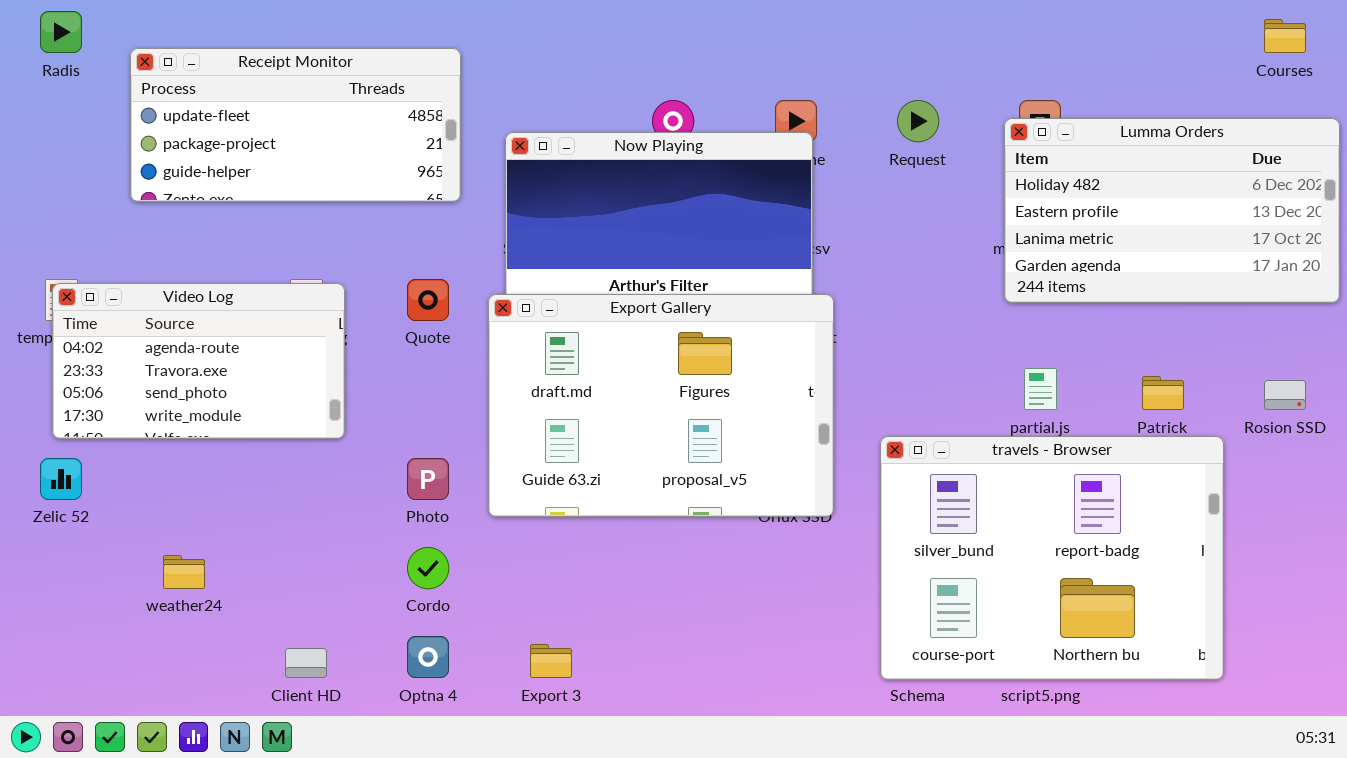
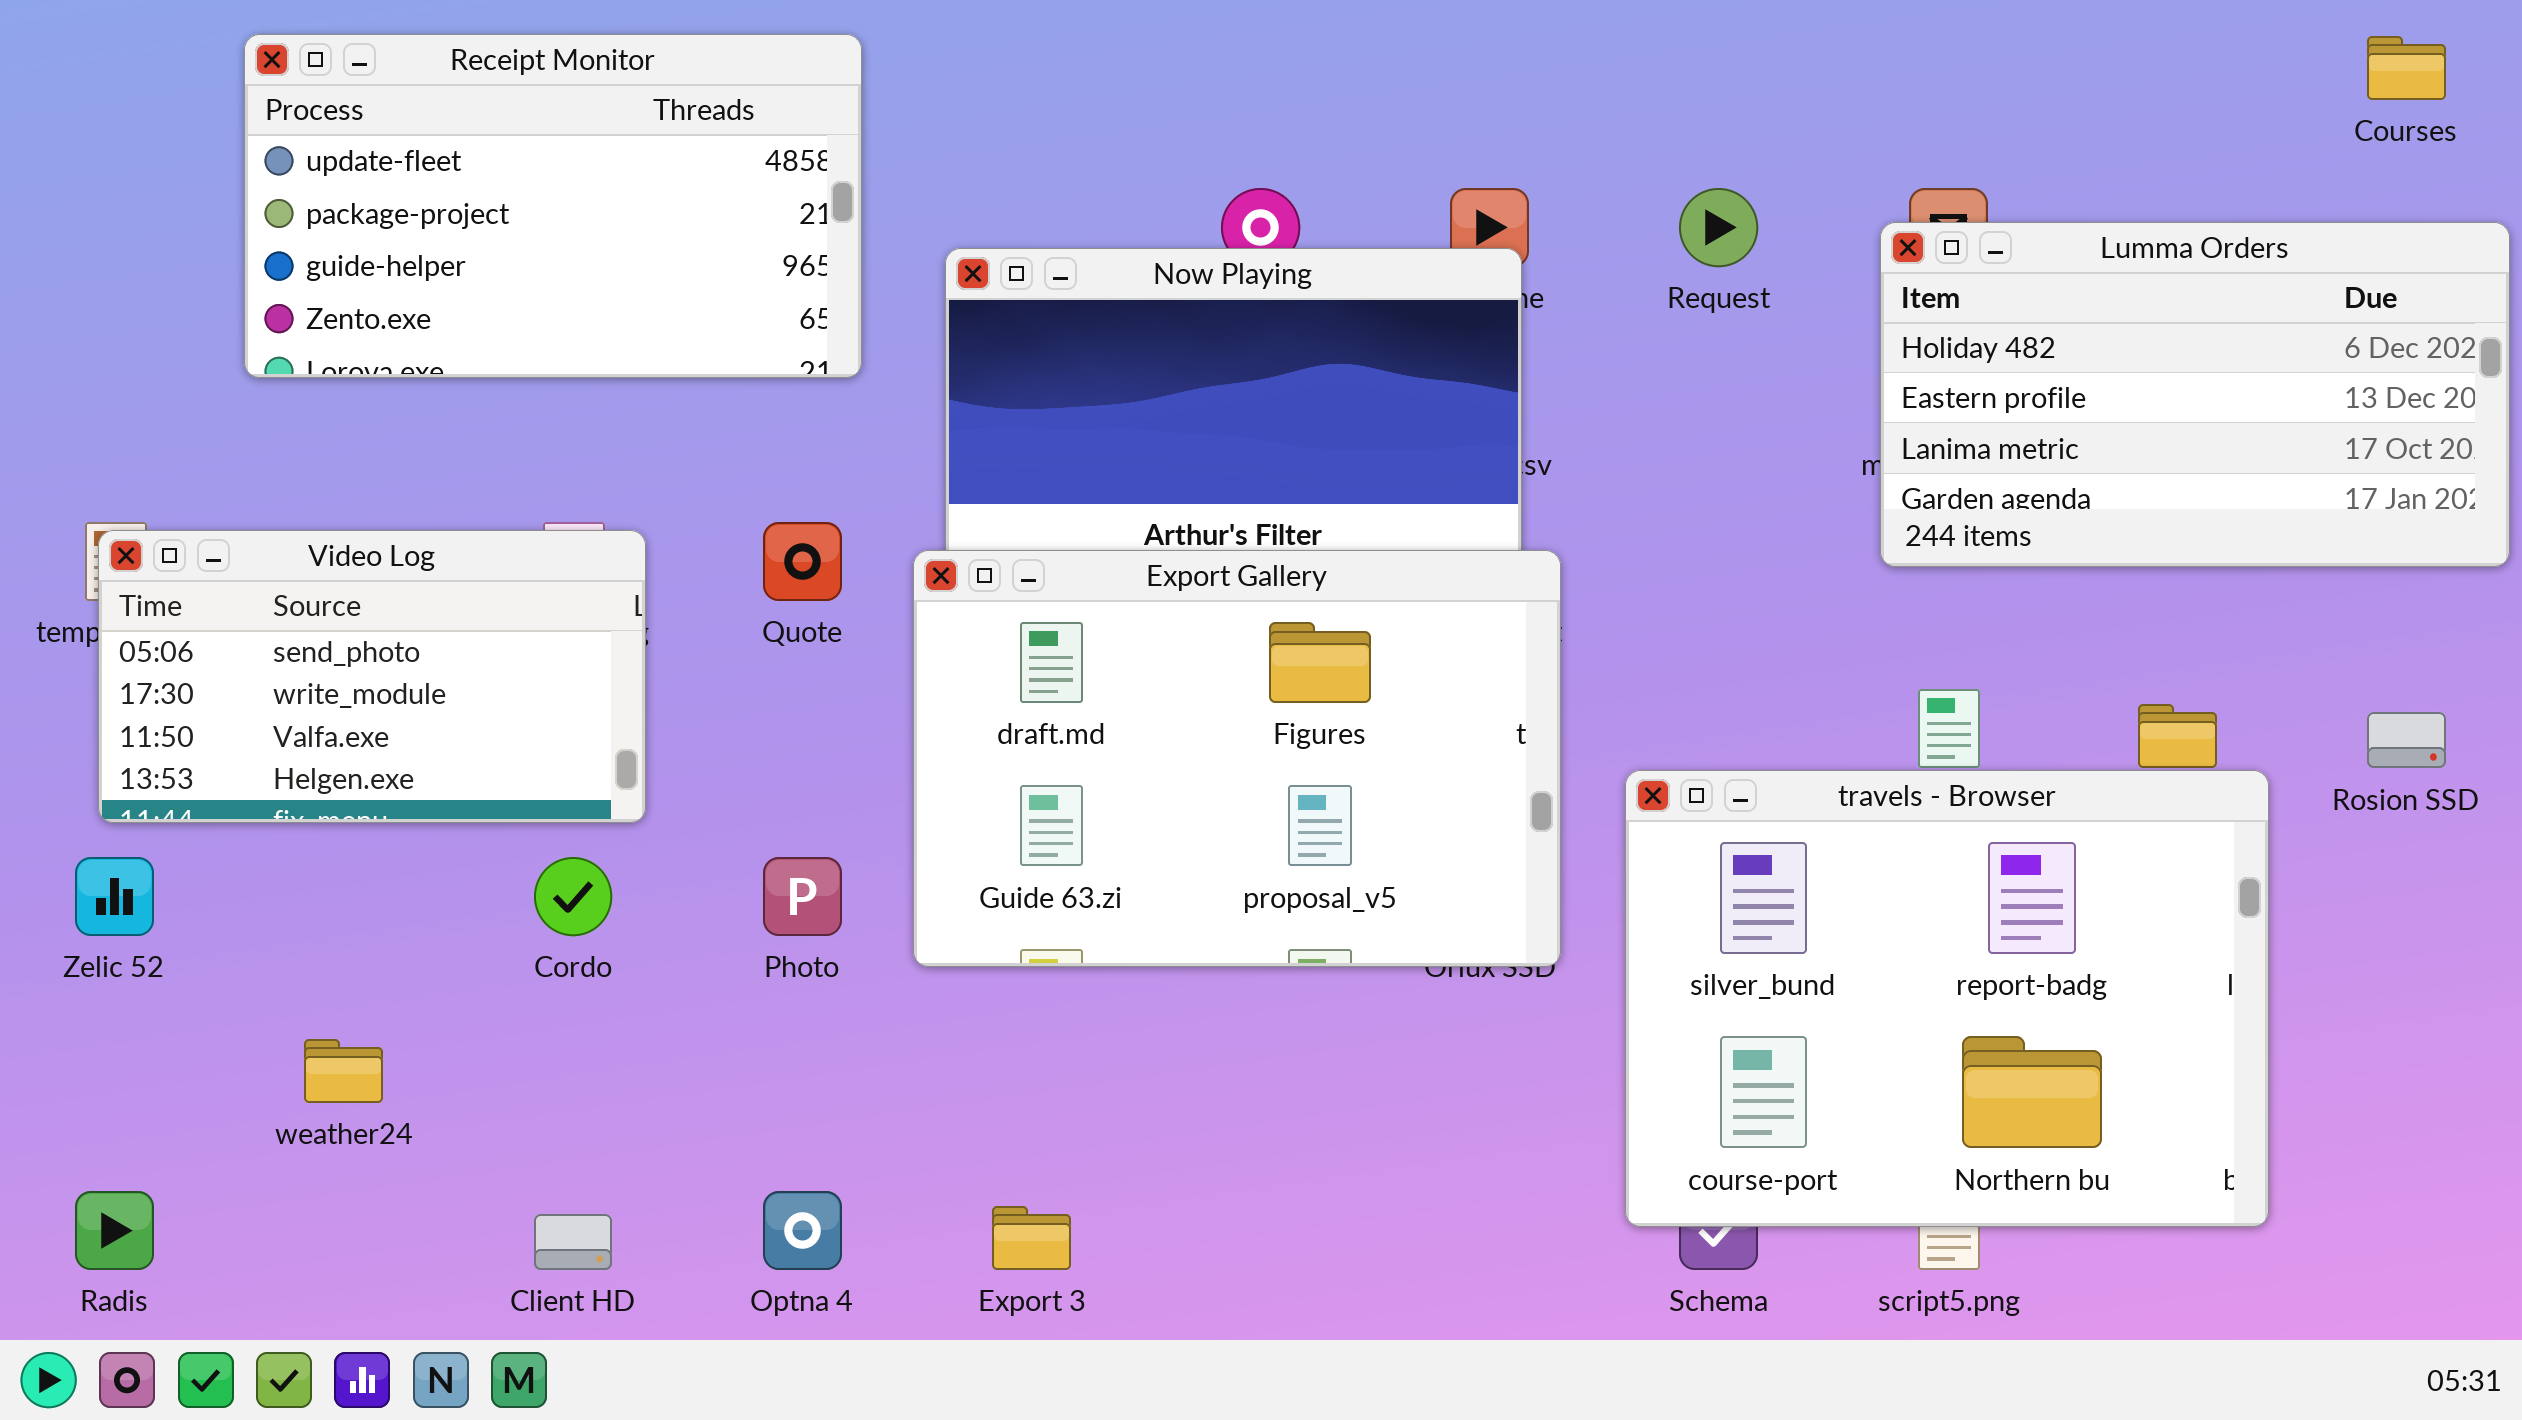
Radis: [40,11,82,53] -> [75,1191,154,1270], moved
Receipt Monitor: [130,48,461,202] -> [244,34,862,378], resized
Video Log: [52,283,345,439] -> [98,530,646,823], scrolled down 2 rows
travels - Browser: [880,436,1224,680] -> [1625,770,2269,1227], moved
Cordo: [407,547,449,589] -> [534,857,612,936], moved

